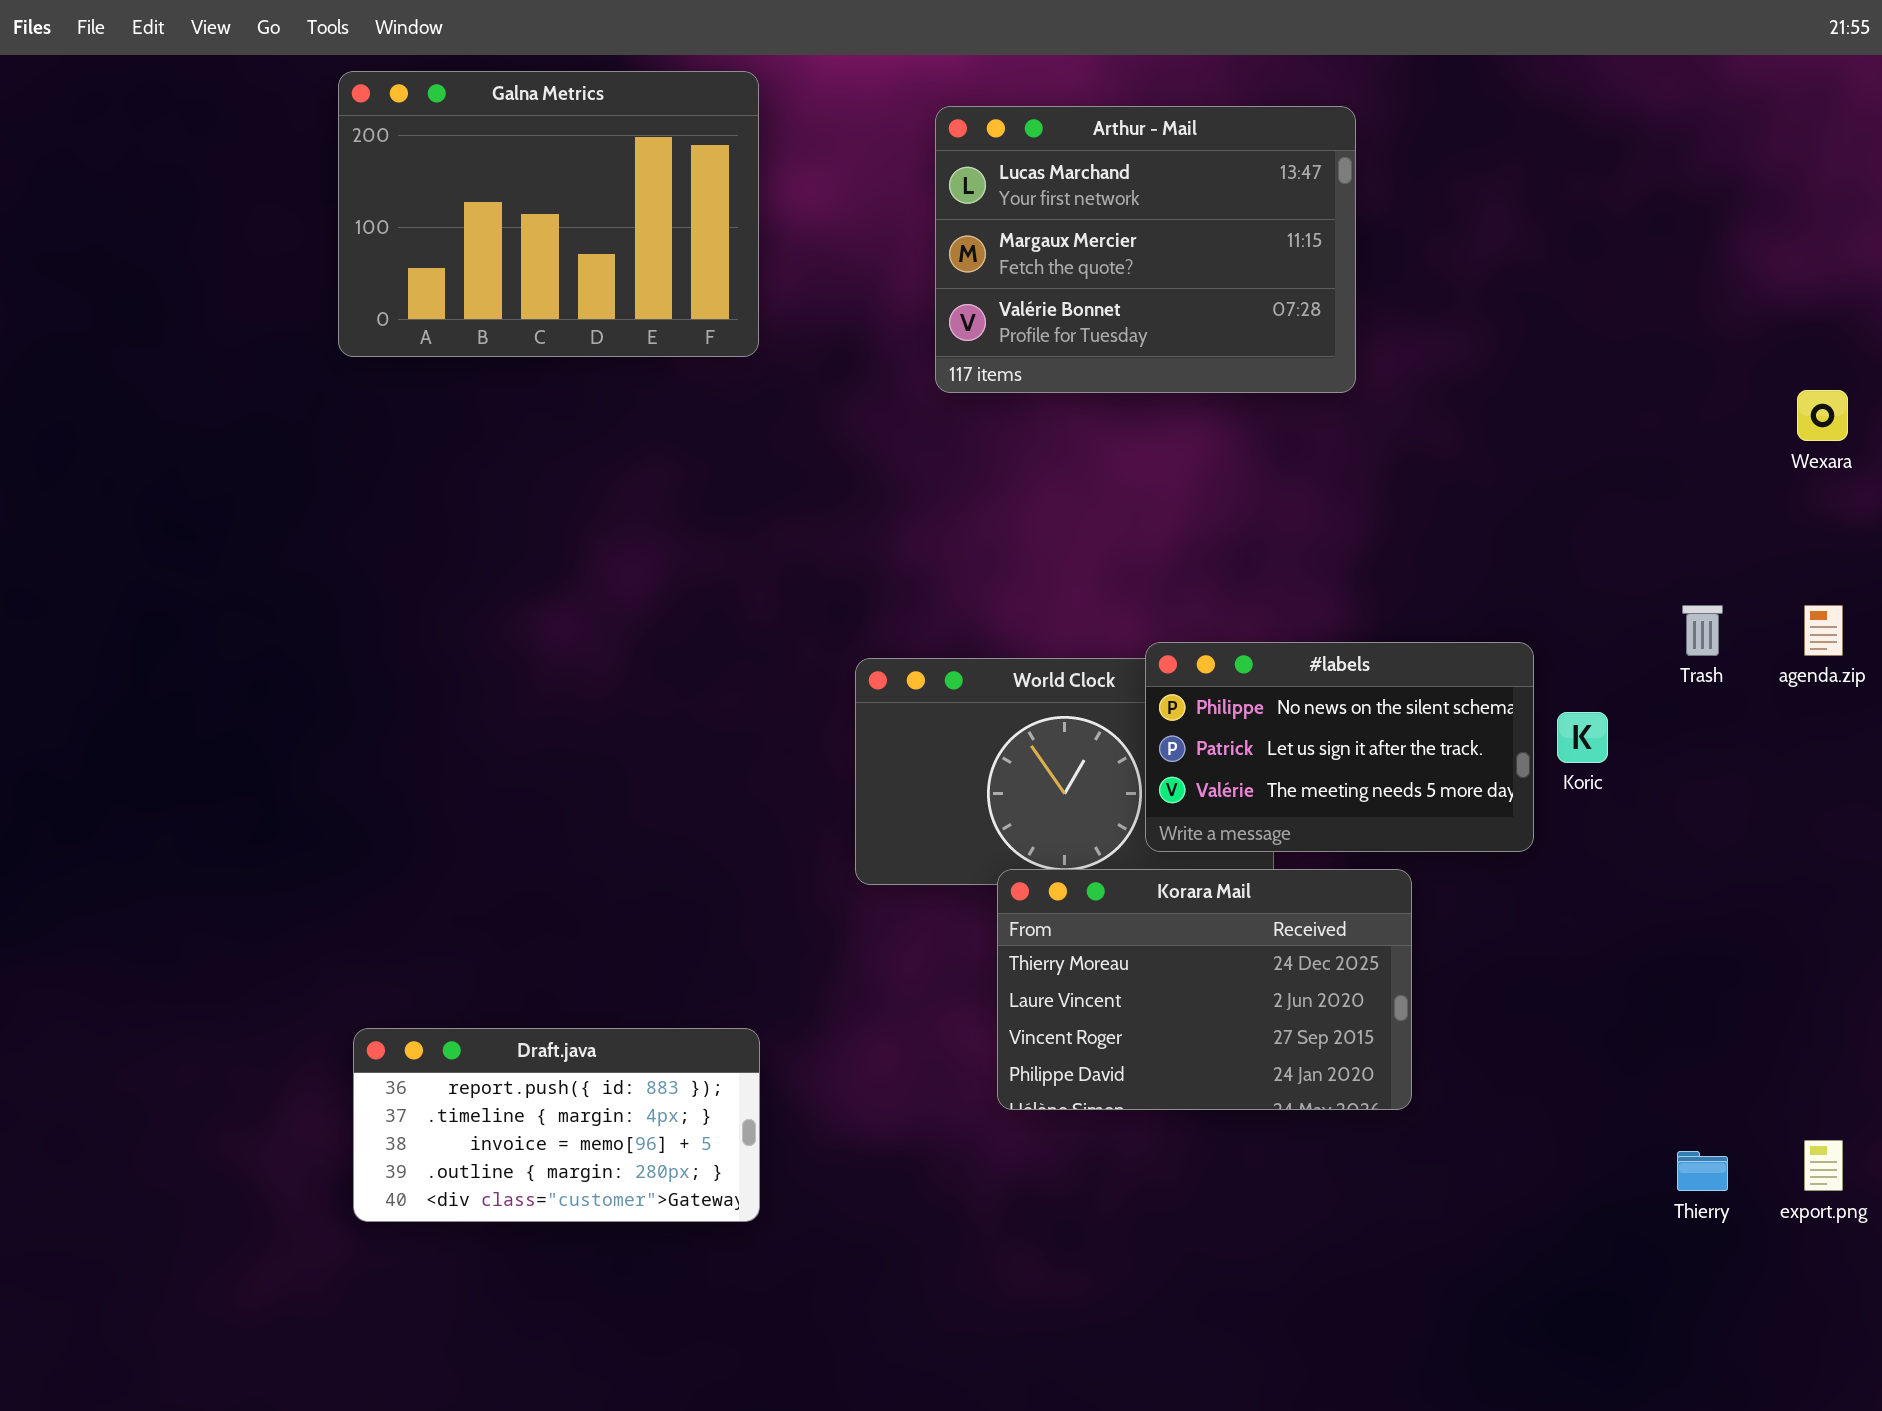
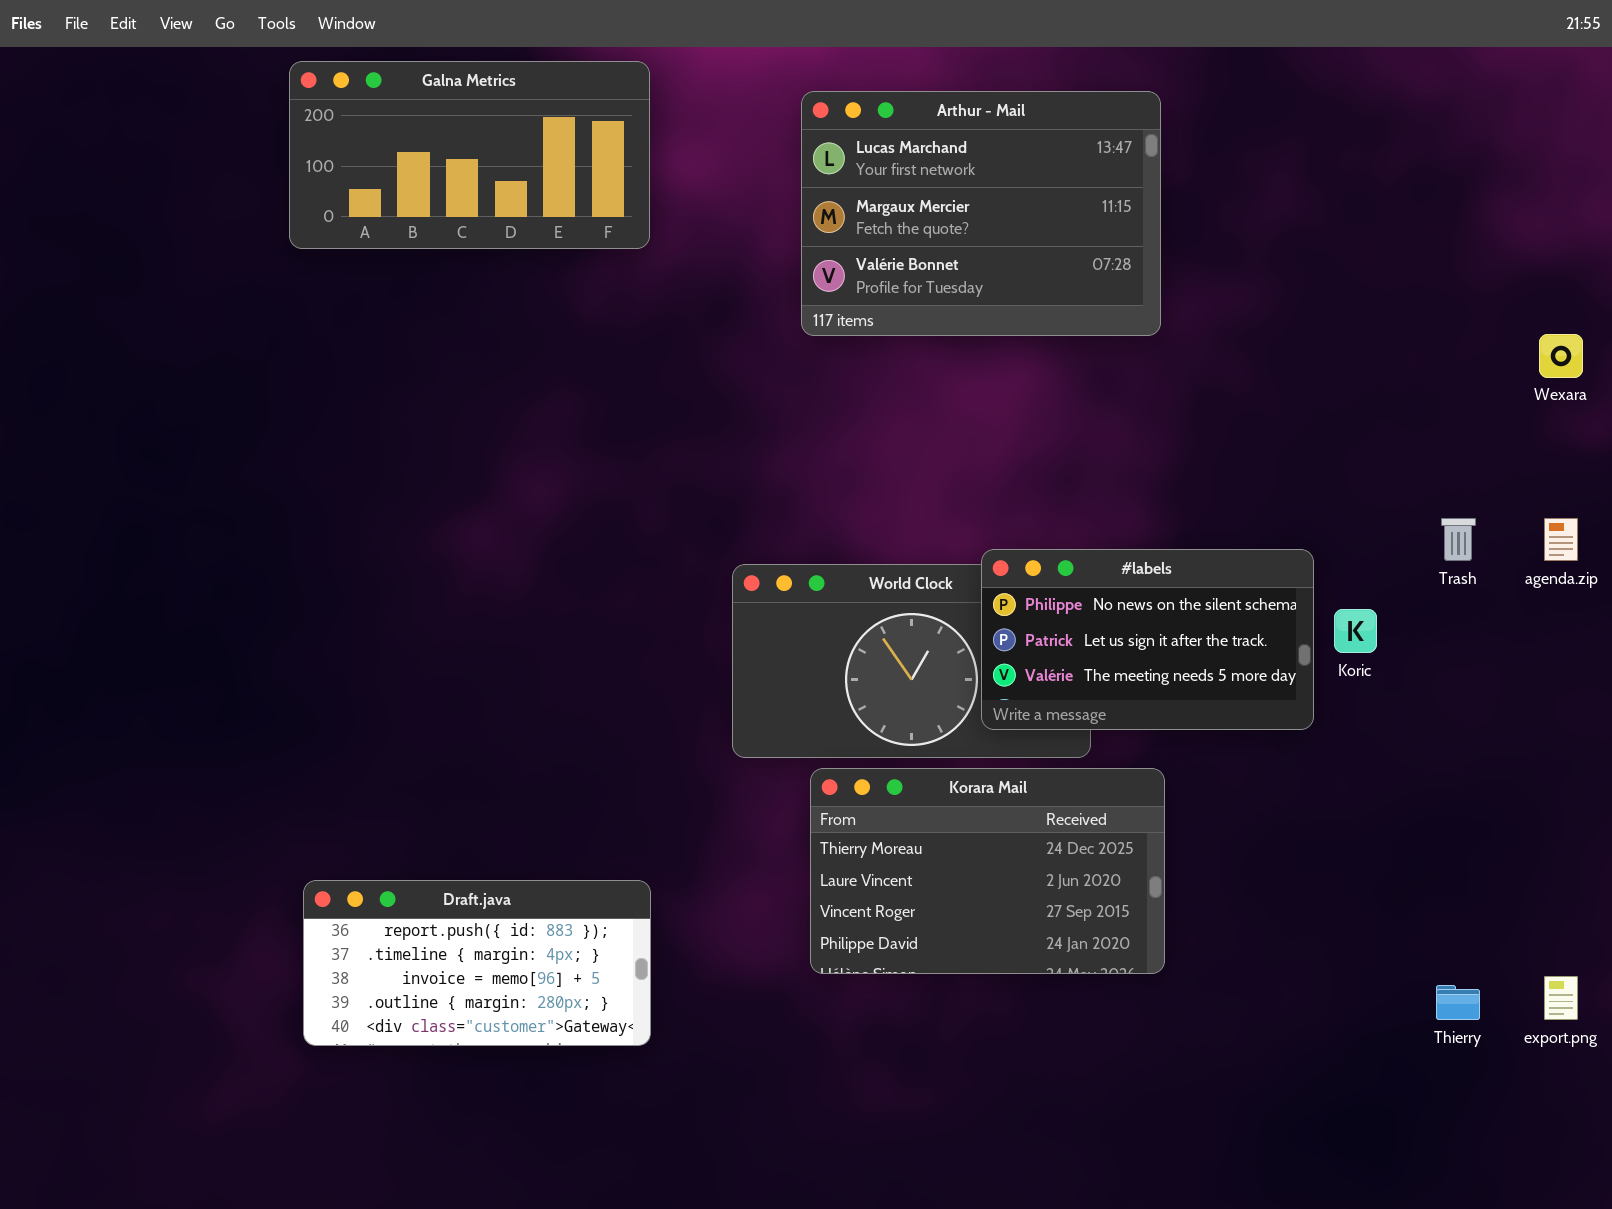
Galna Metrics: [338,71,759,357] -> [289,61,650,249], resized
Korara Mail: [997,869,1412,1110] -> [810,768,1165,974], moved

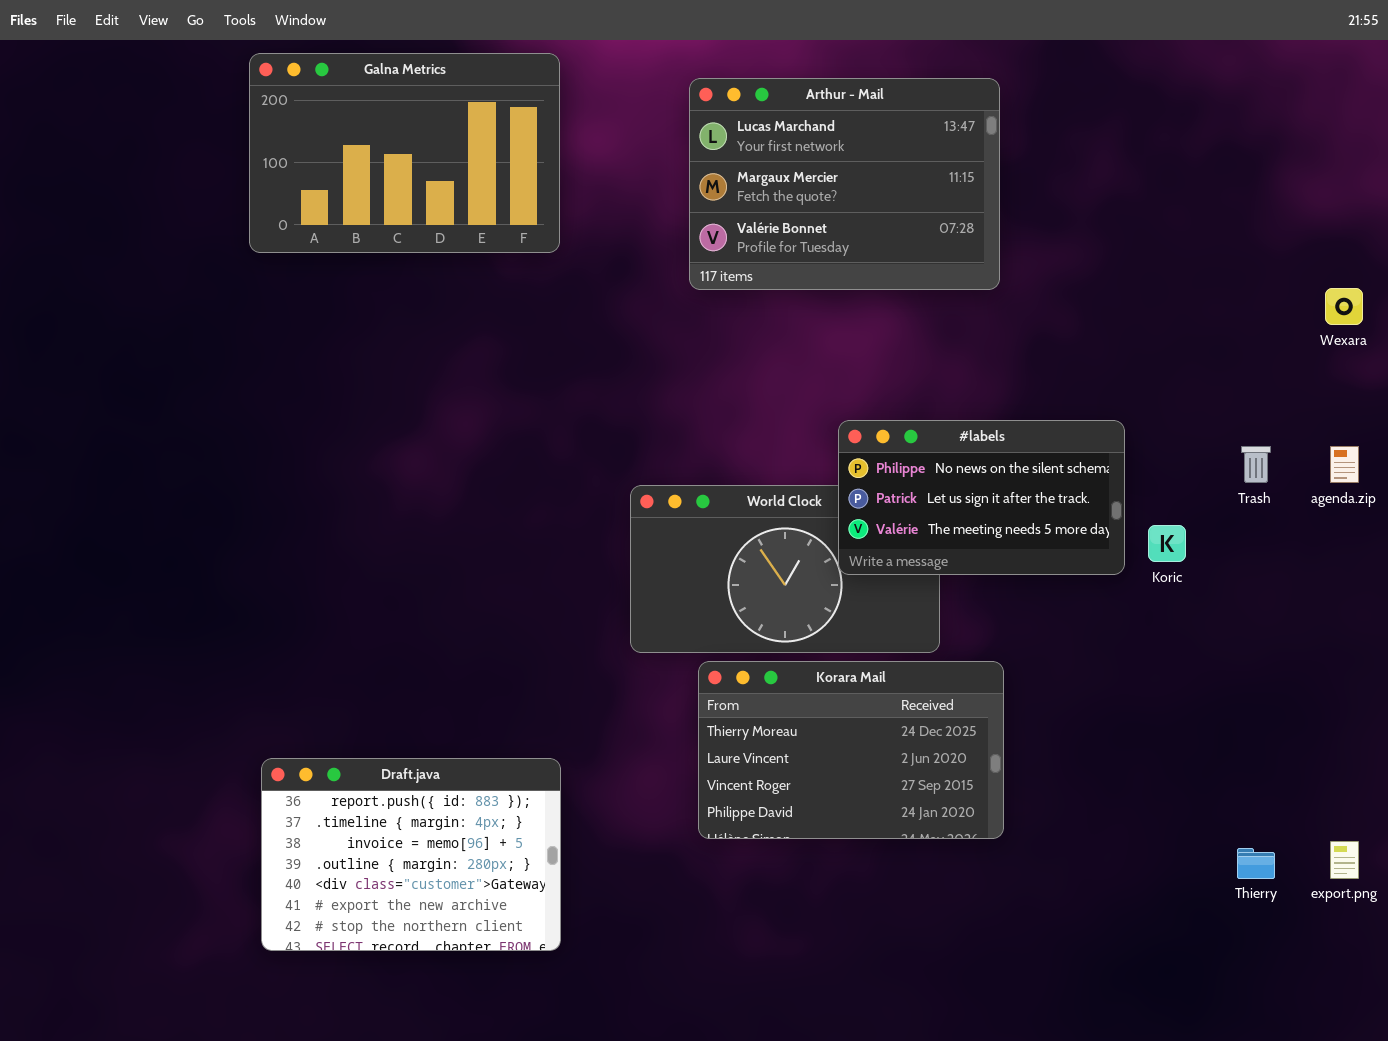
Galna Metrics: [289,61,650,249] -> [249,53,560,253], resized
#labels: [981,549,1314,730] -> [838,420,1125,575], moved
Draft.java: [303,880,651,1046] -> [261,758,561,951], resized

